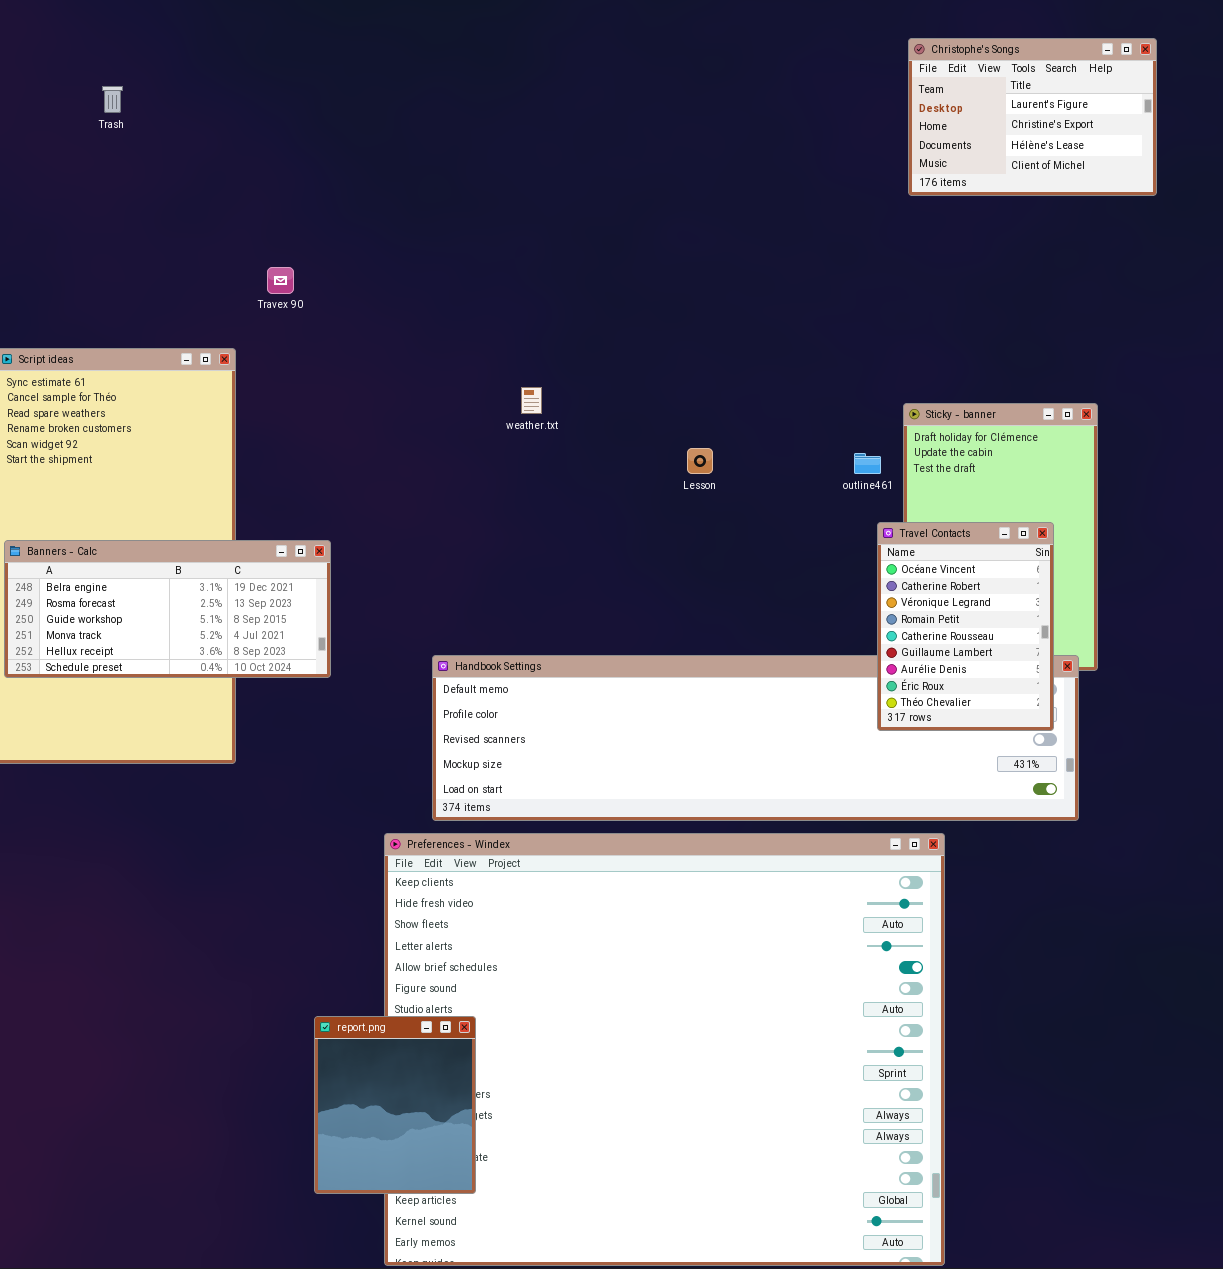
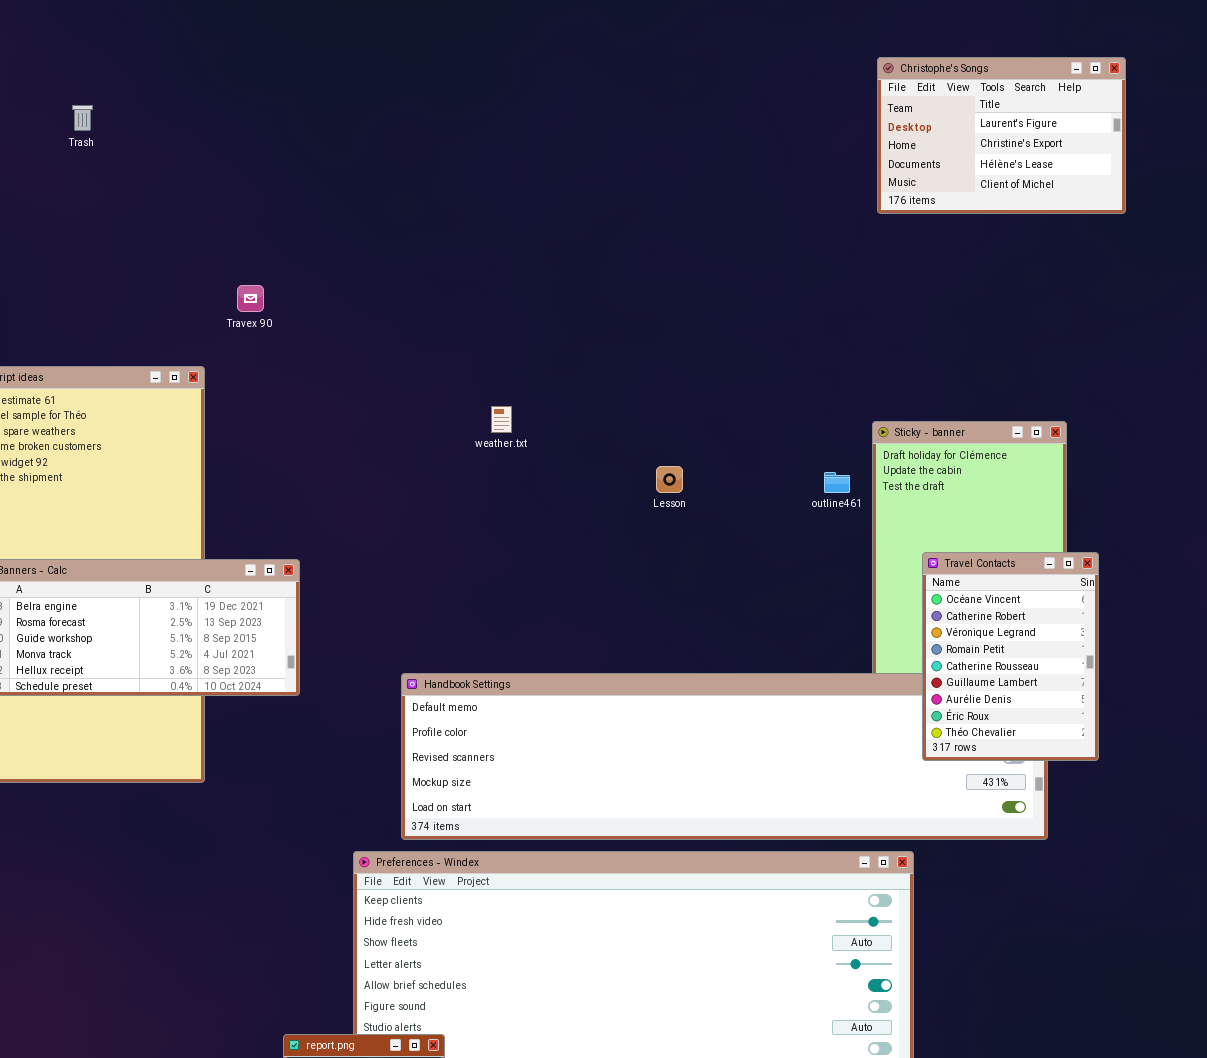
Travel Contacts: [877,522,1054,731] -> [922,552,1099,761], moved

